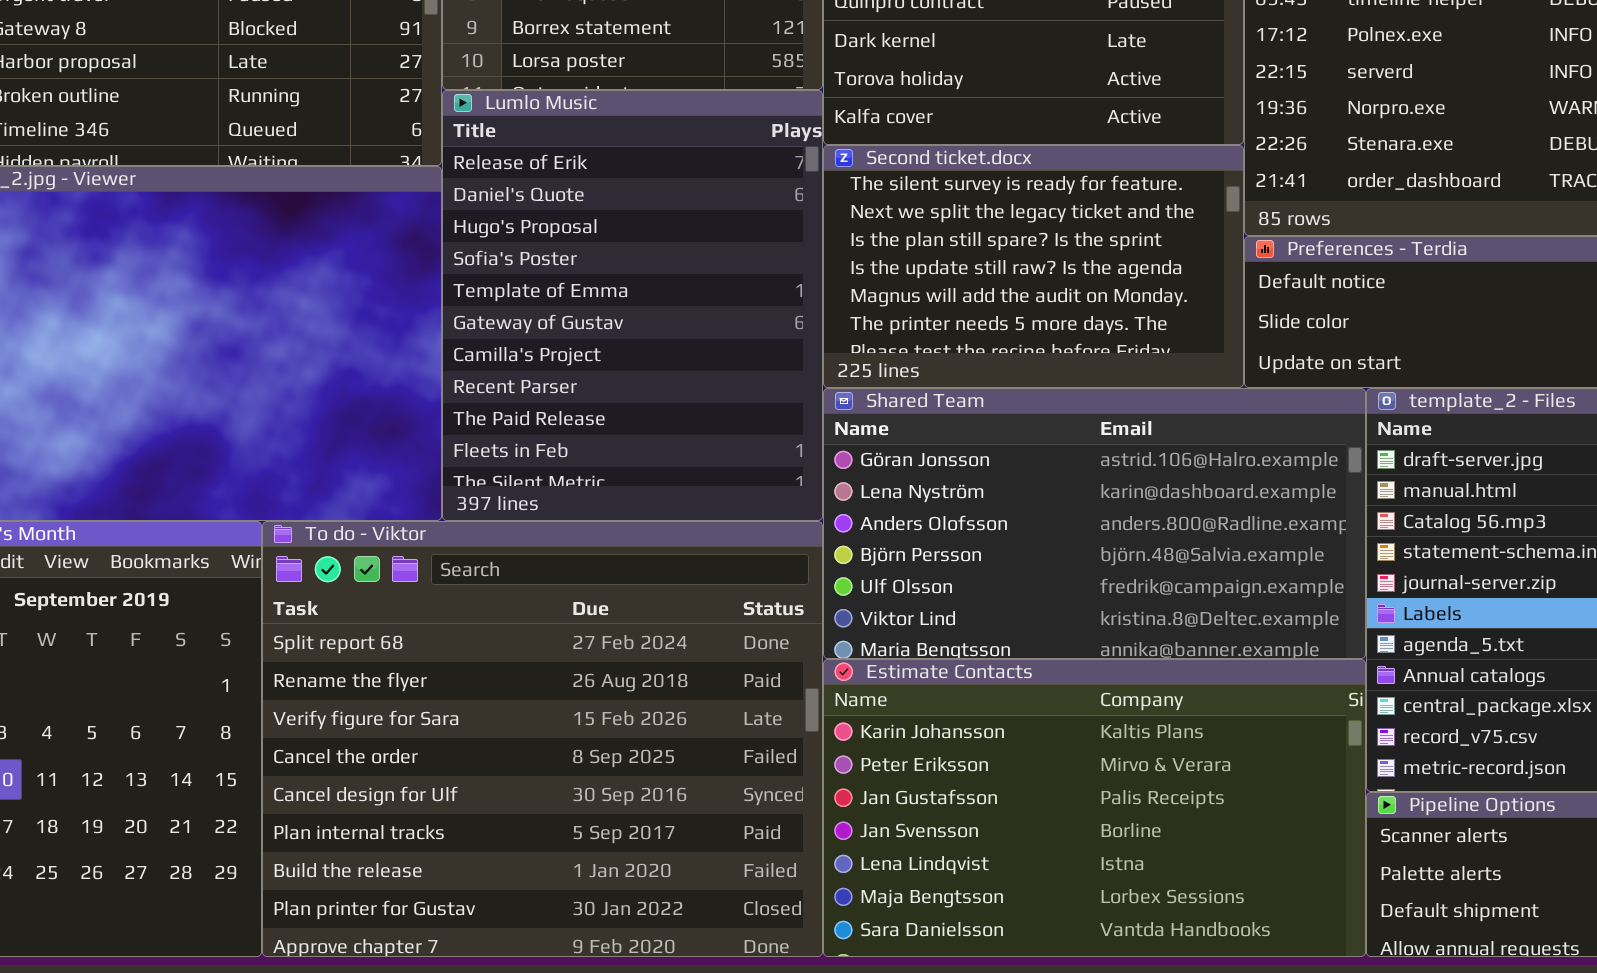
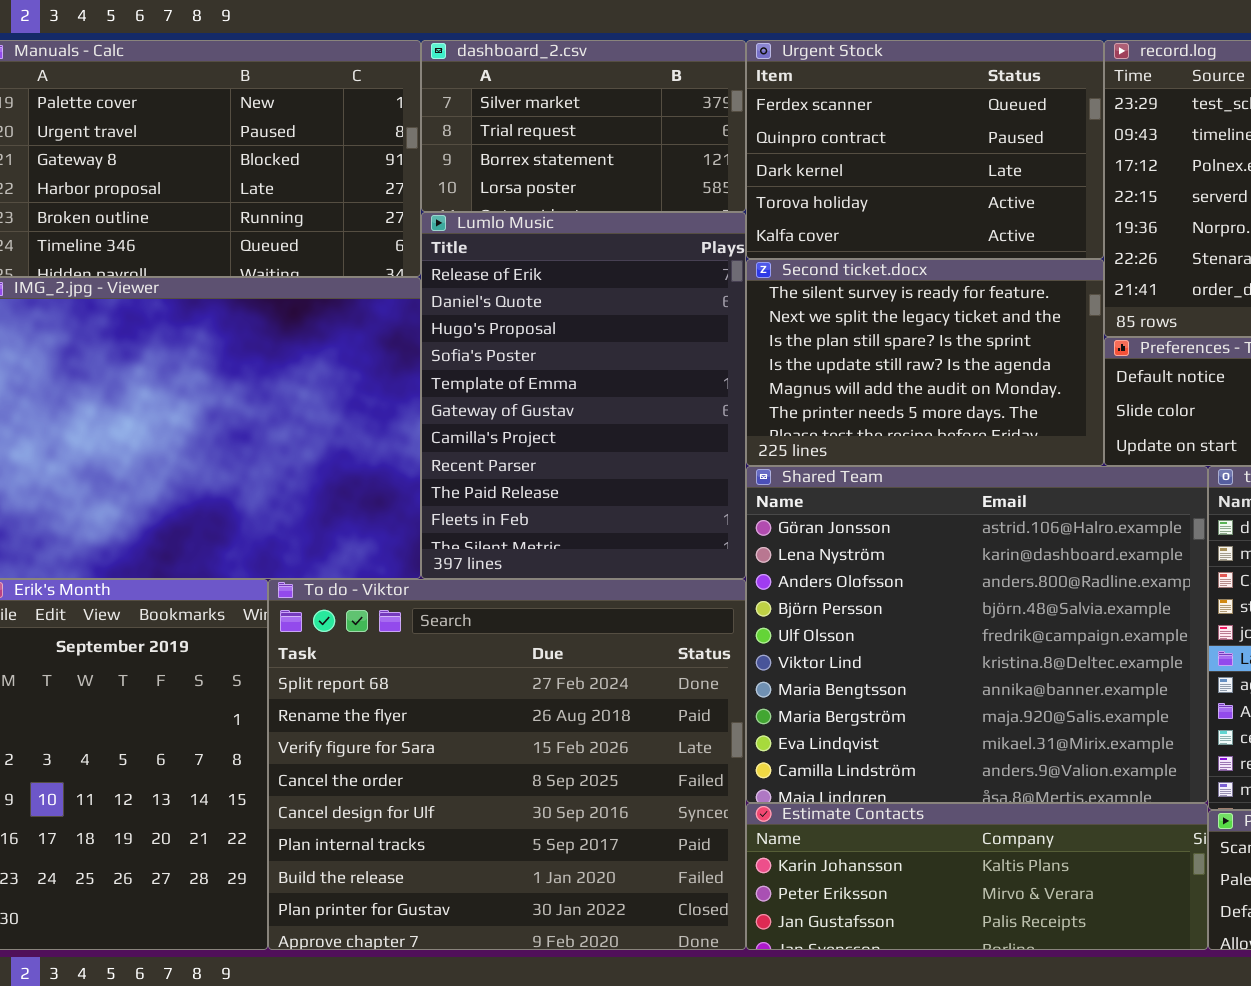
Shared Team: [823,388,1366,659] -> [746,466,1208,803], resized
Estimate Contacts: [823,659,1366,957] -> [746,803,1208,950], resized

